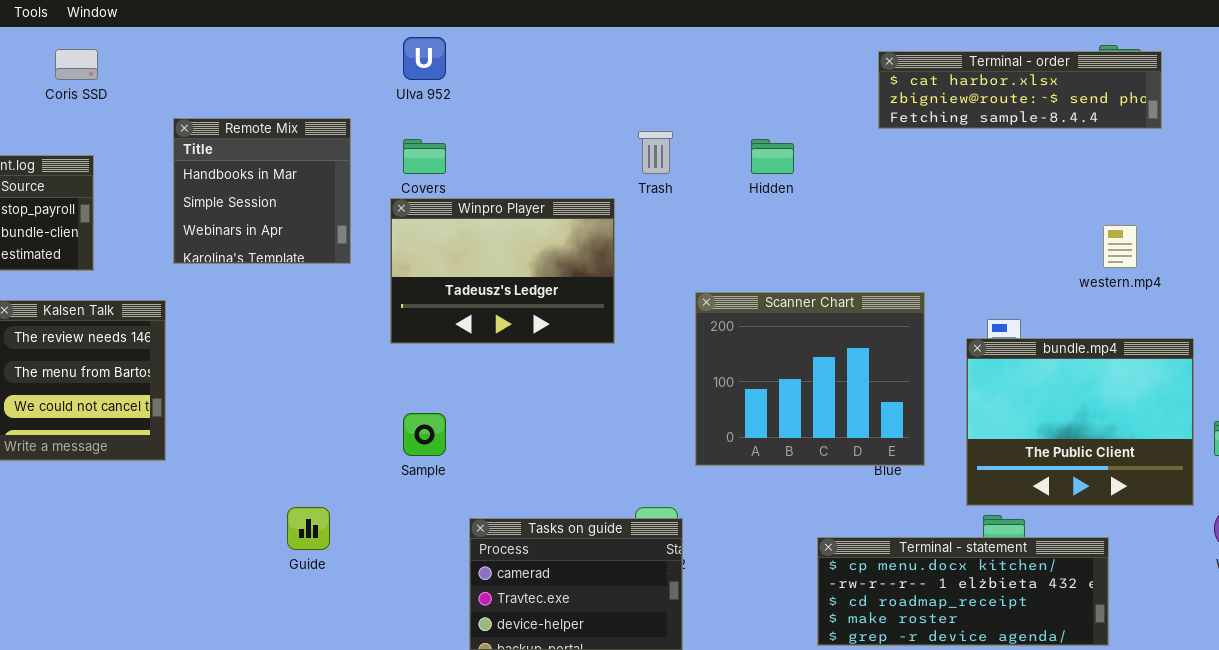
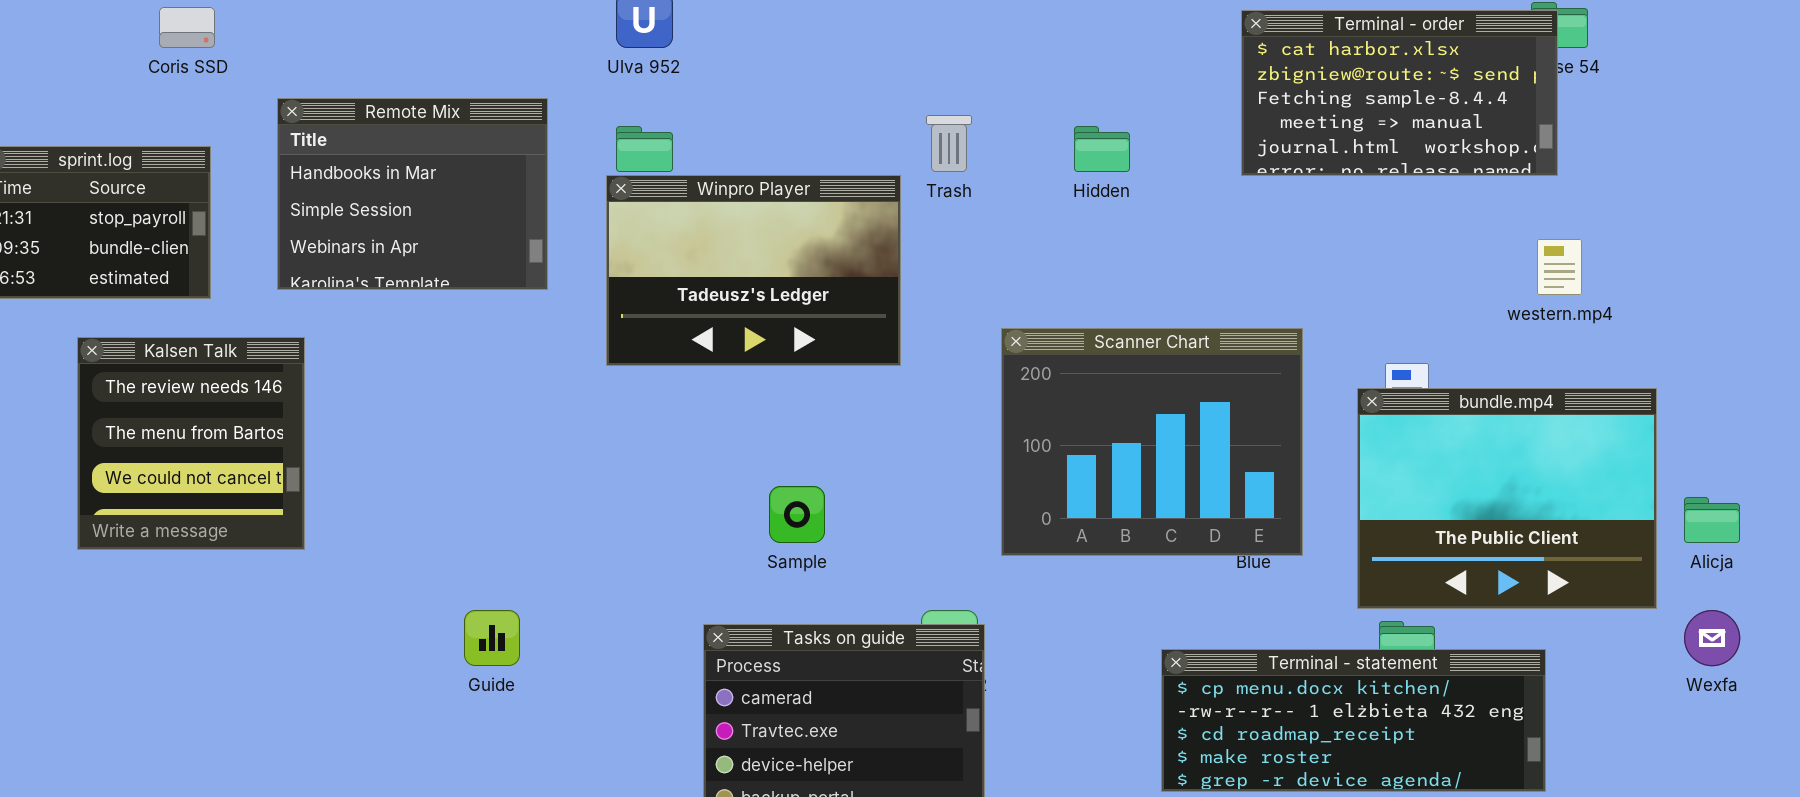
Terminal - order: [878,51,1162,129] -> [1241,10,1558,176], resized
Remote Mix: [173,118,351,264] -> [277,98,548,290], resized
Winpro Player: [390,198,615,344] -> [606,175,901,366], moved
Sample: [403,413,446,456] -> [769,486,825,543], moved

